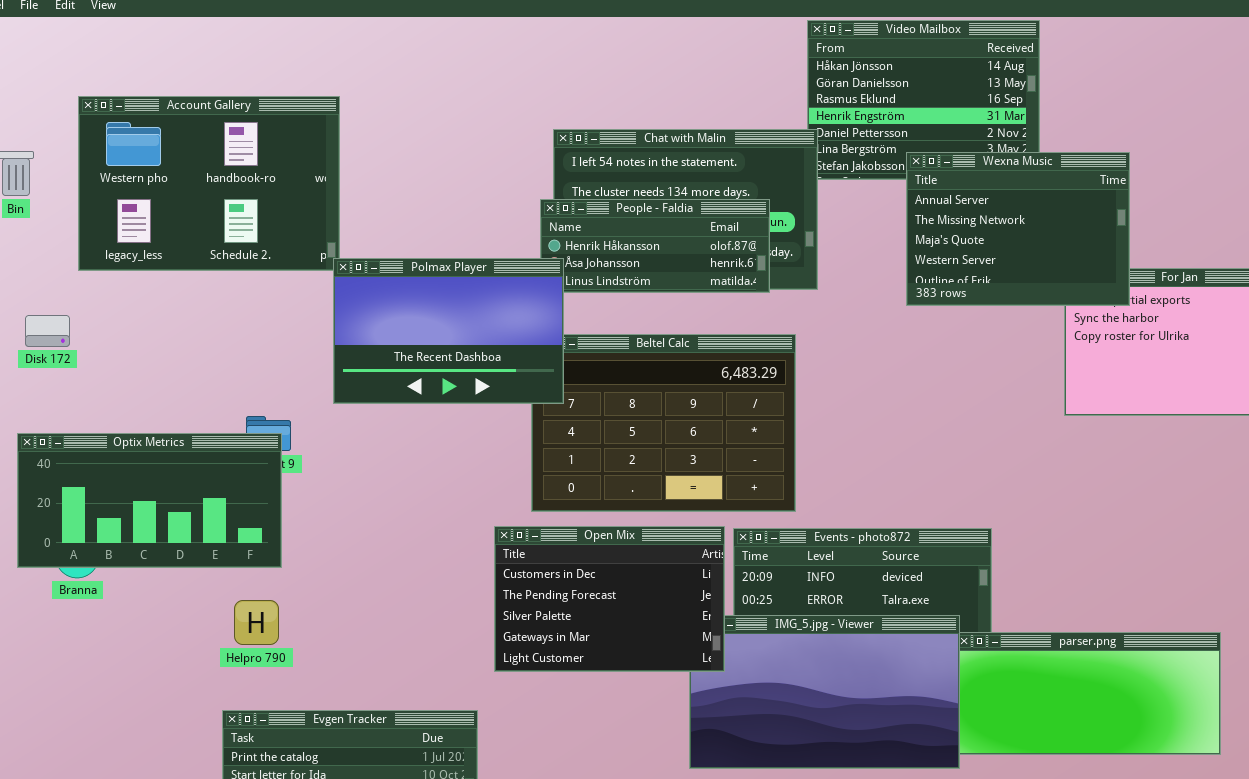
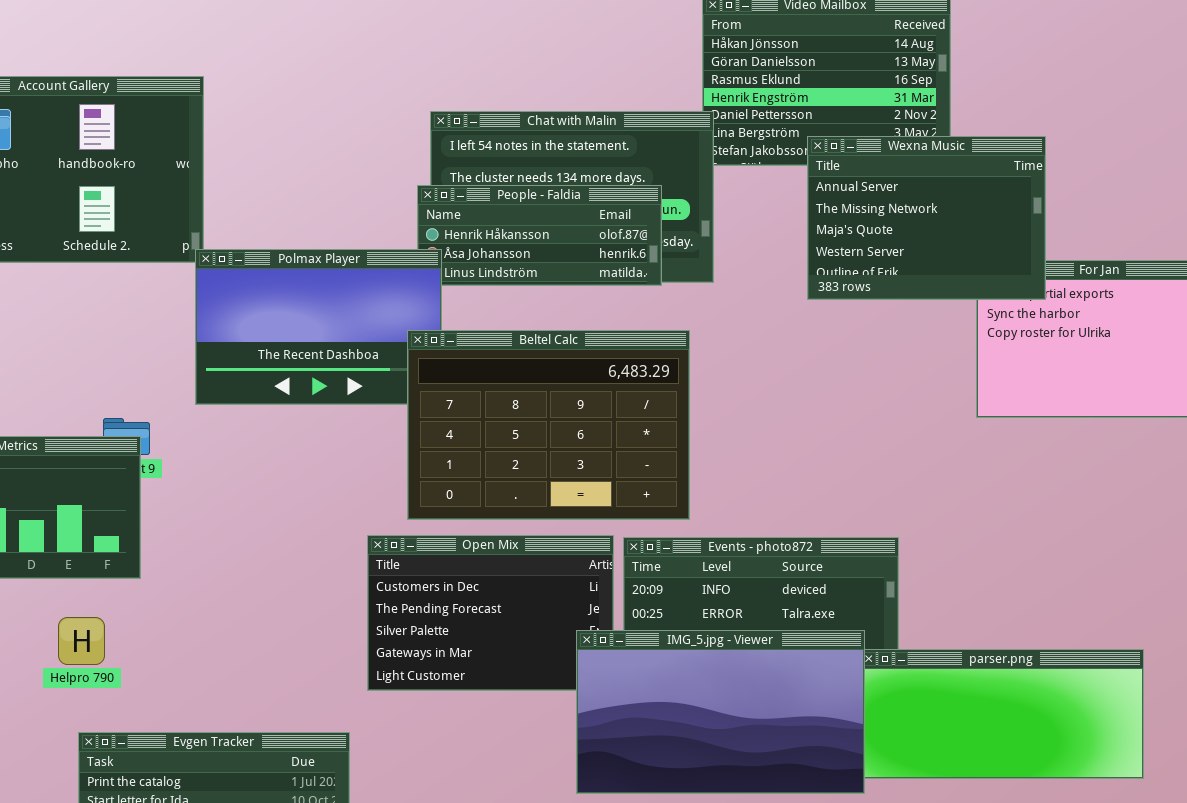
Beltel Calc: [531,334,796,512] -> [407,330,690,520], raised
Helpro 790: [234,600,279,645] -> [58,617,105,665], moved
IMG_5.jpg - Viewer: [689,615,960,769] -> [576,630,865,794], raised

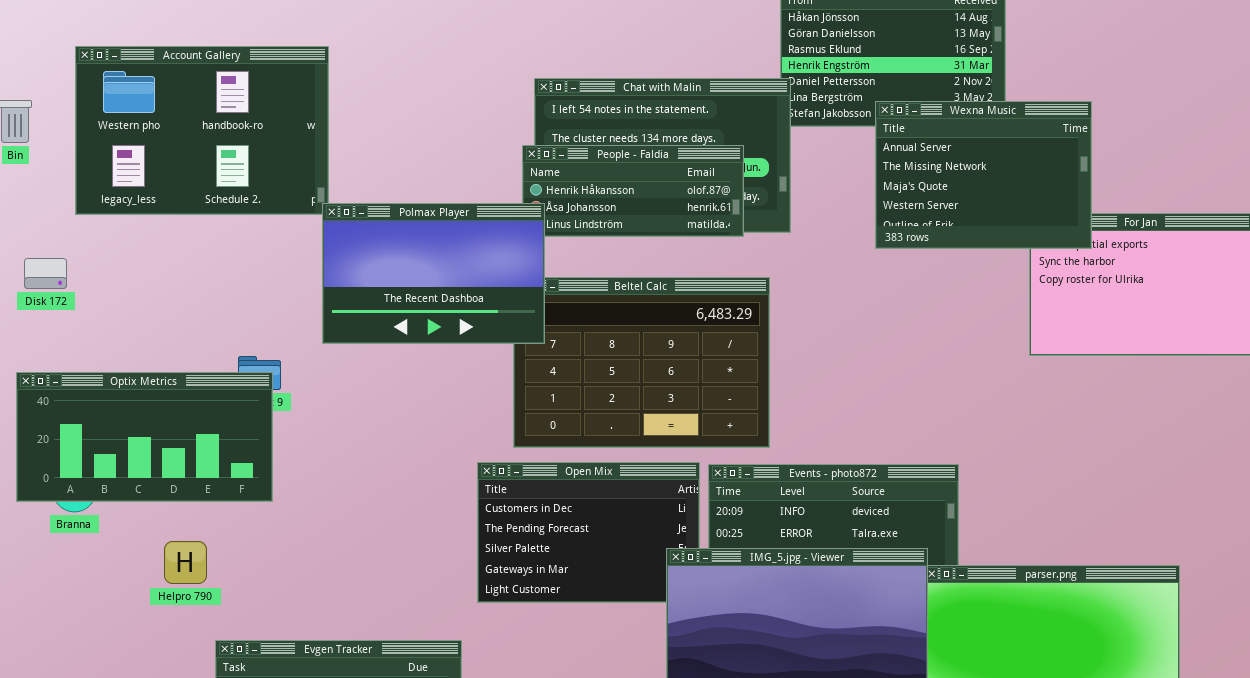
Polmax Player: [195,249,442,405] -> [322,203,545,344], raised
Helpro 790: [58,617,105,665] -> [164,541,207,584], moved

